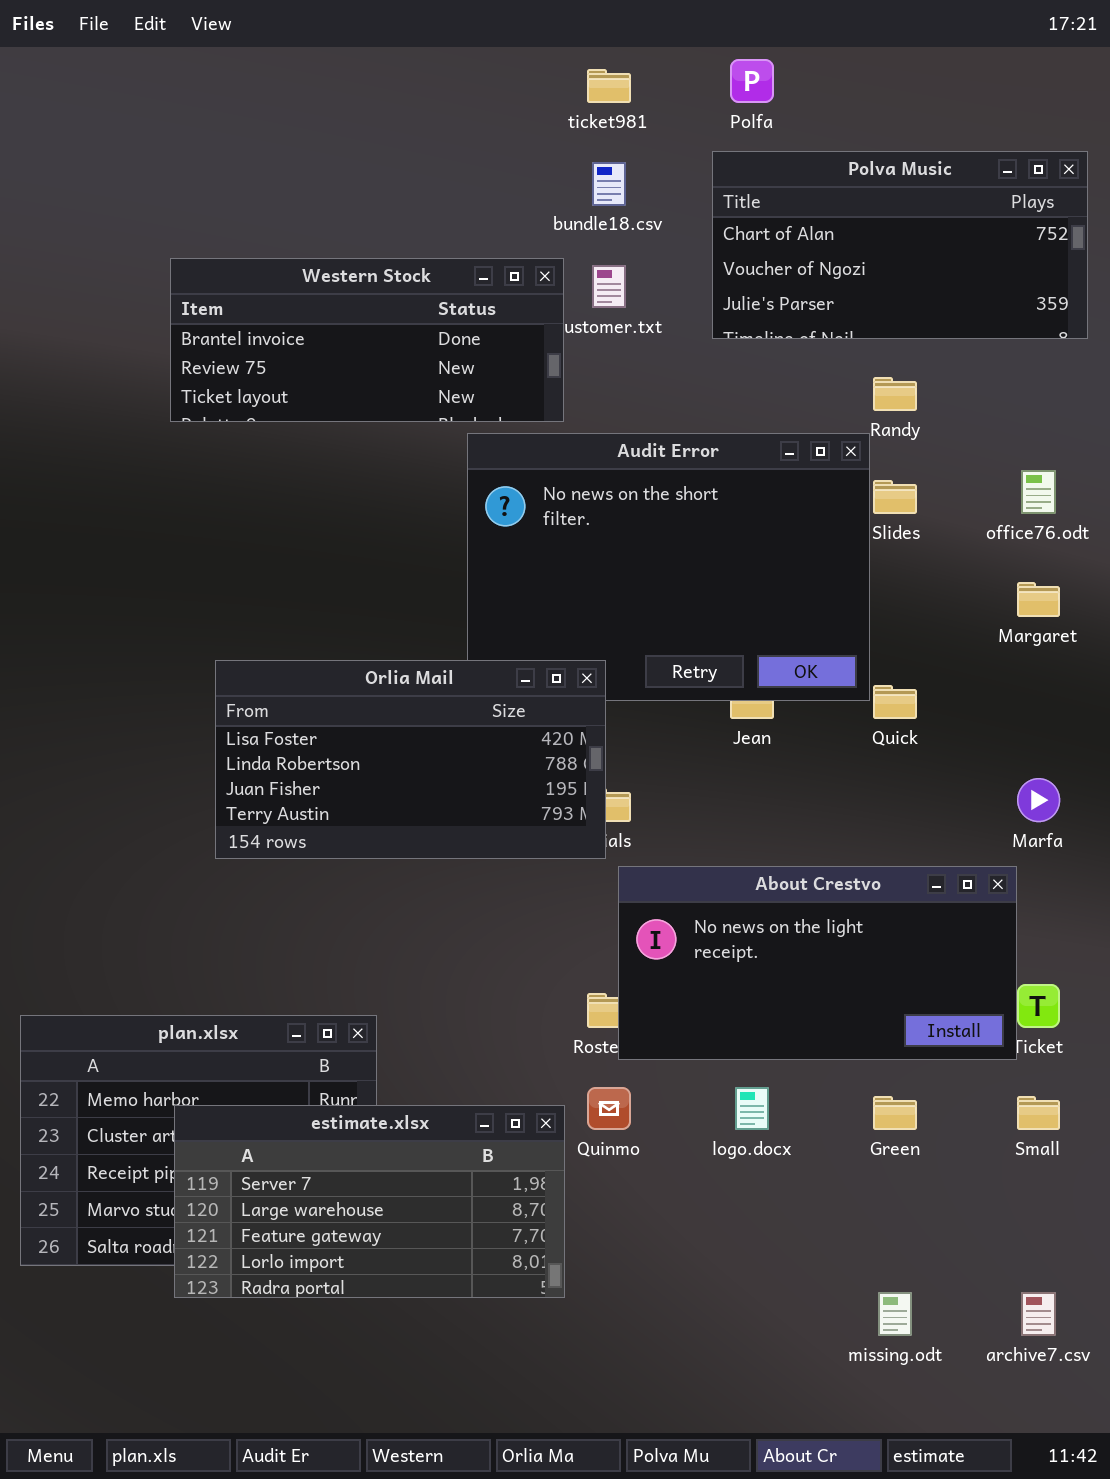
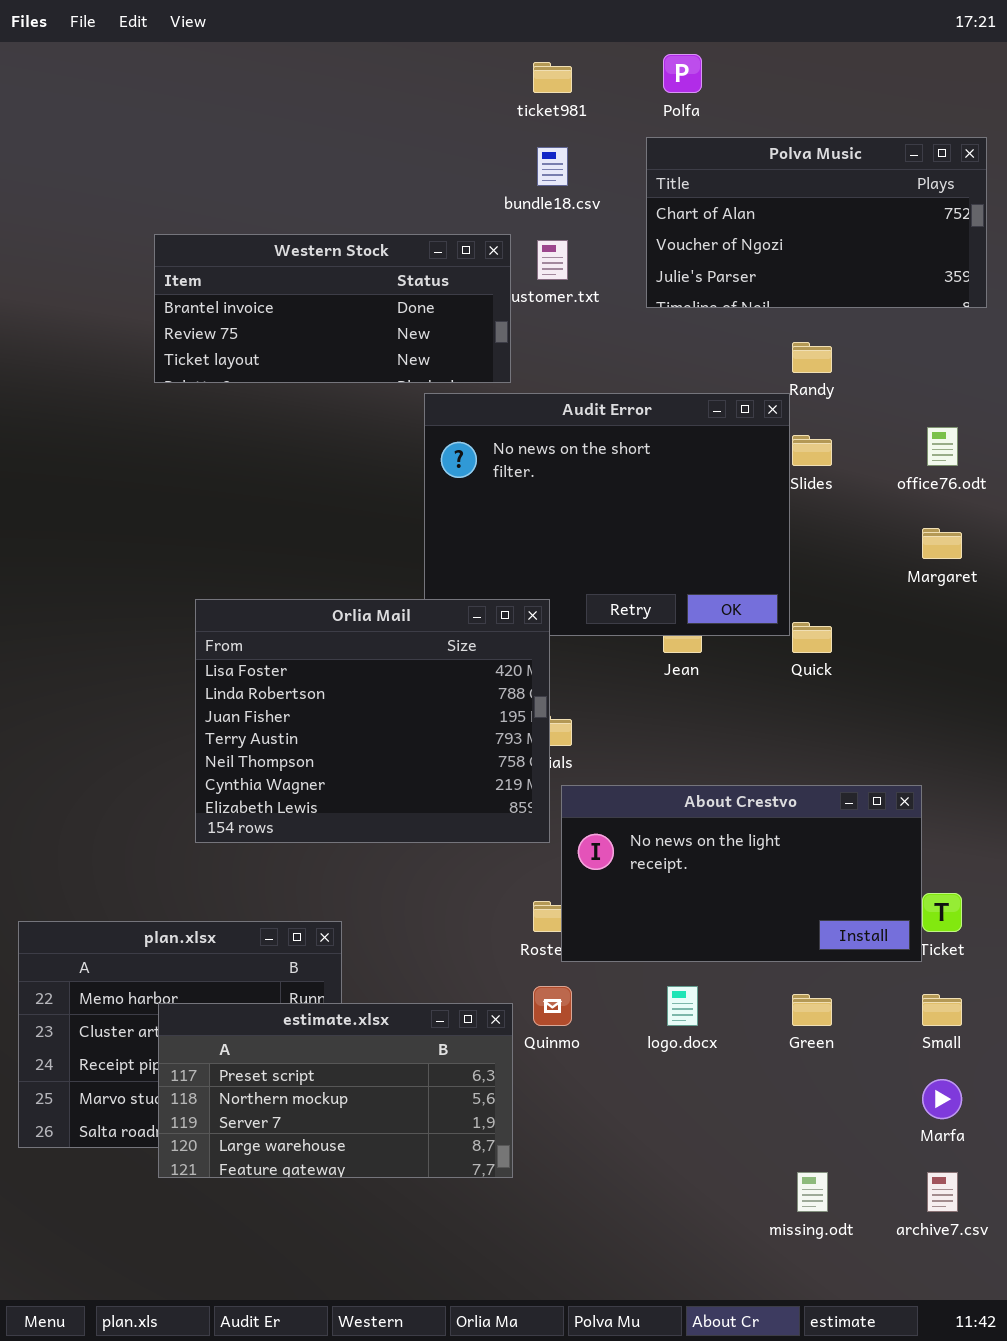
Orlia Mail: [215,660,606,859] -> [195,599,550,843], resized
Marfa: [1017,778,1060,822] -> [922,1079,962,1119], moved
estimate.xlsx: [174,1105,565,1298] -> [158,1003,513,1178], scrolled up 2 rows

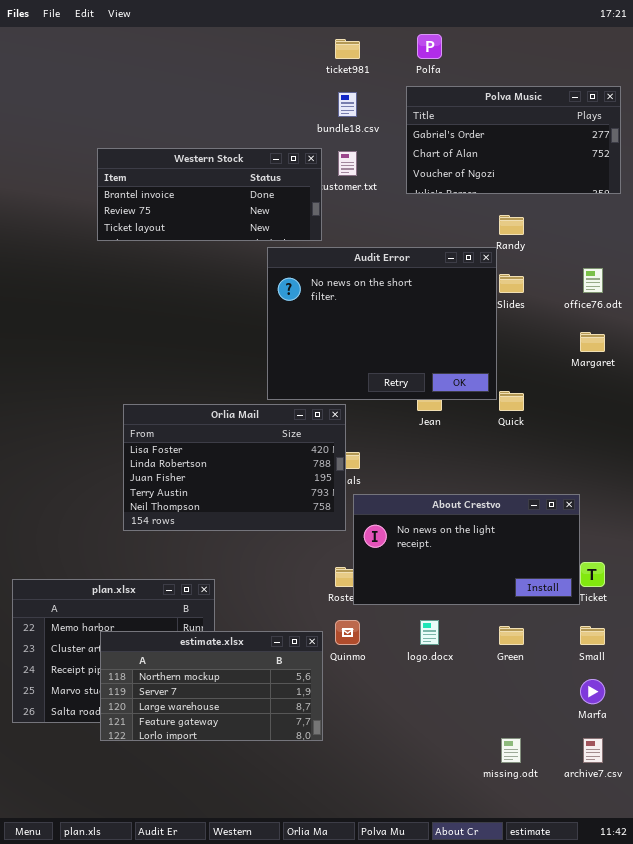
Polva Music: [646,137,987,308] -> [406,86,621,194], scrolled up 1 row
Orlia Mail: [195,599,550,843] -> [123,404,346,531], resized
estimate.xlsx: [158,1003,513,1178] -> [100,631,323,741], scrolled down 1 row

